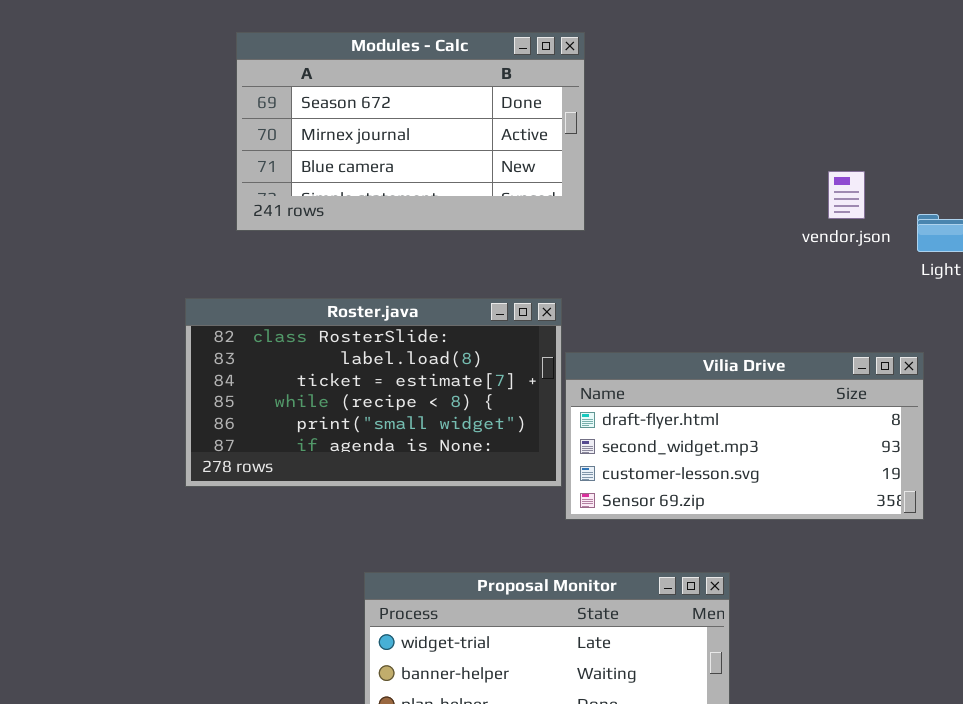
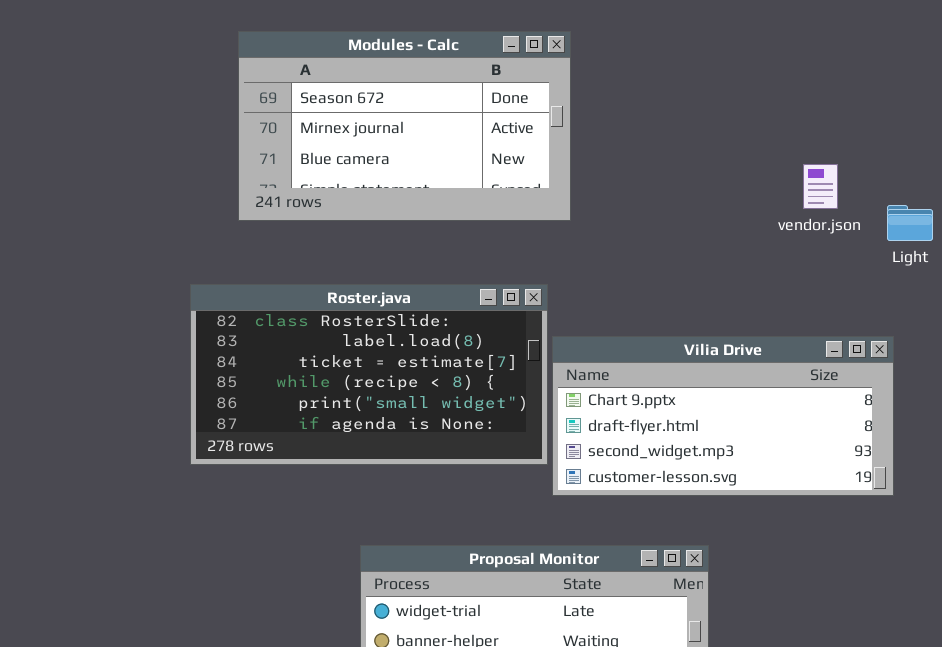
Vilia Drive: [565,352,924,520] -> [552,336,894,496], scrolled up 1 row

